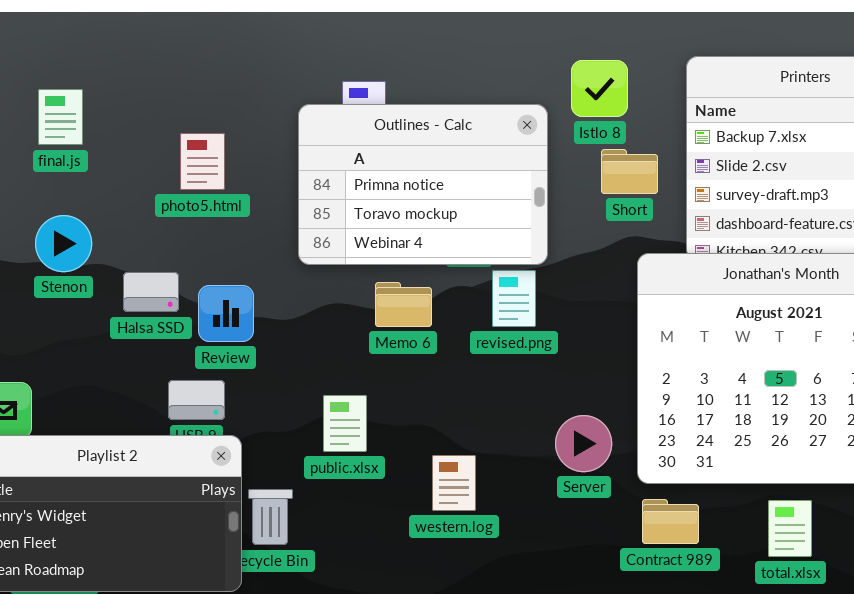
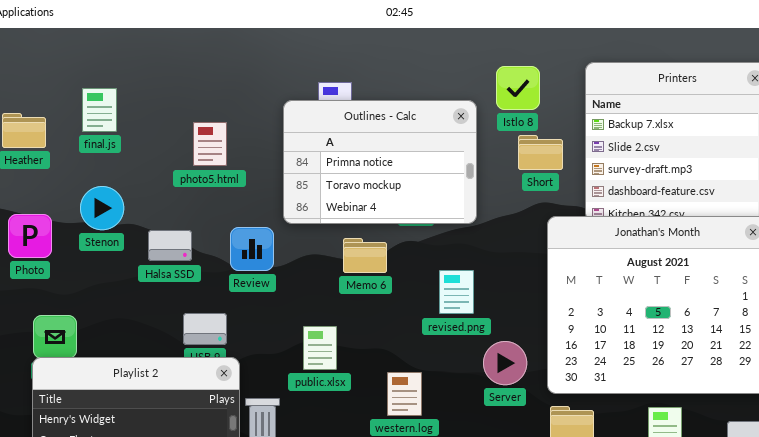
revised.png: [492,270,536,327] -> [439,270,474,314], moved
Review: [198,285,254,342] -> [230,227,274,271], moved

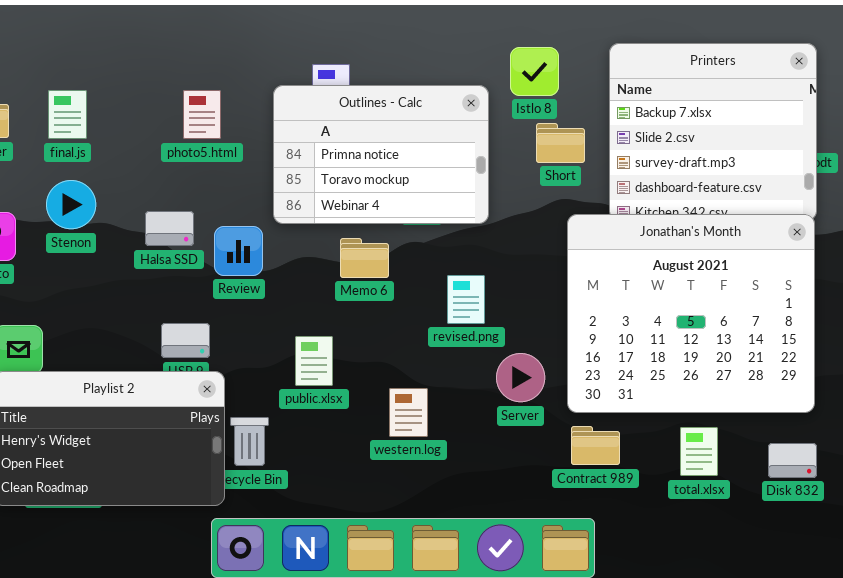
final.js: [82,88,117,132] -> [48,90,87,139], moved
photo5.html: [193,122,227,166] -> [183,90,221,139], moved
Halsa SSD: [148,230,192,261] -> [145,211,194,246], moved

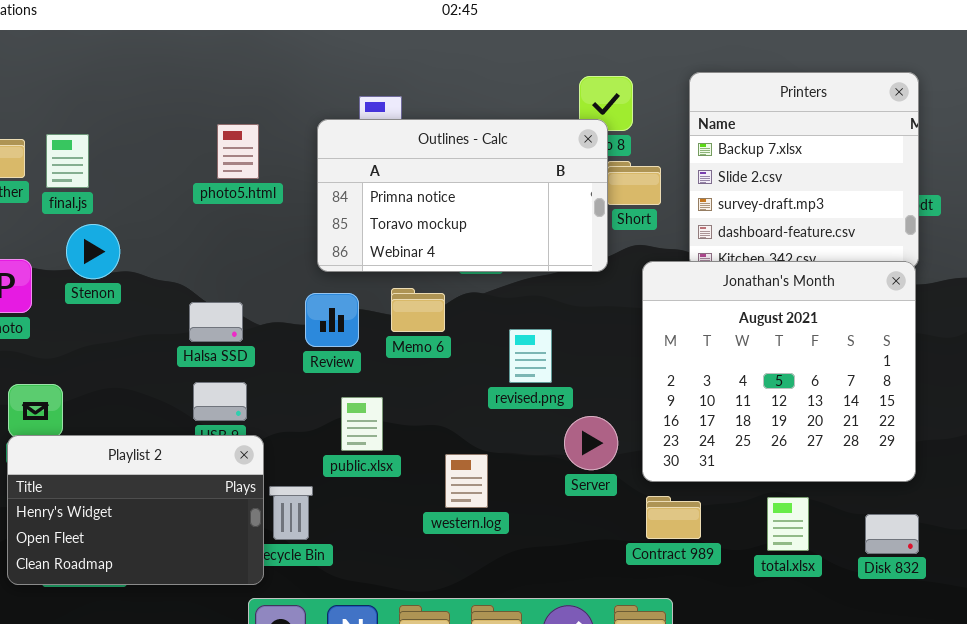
Outlines - Calc: [273,85,489,224] -> [317,119,608,272], resized
final.js: [48,90,87,139] -> [46,134,89,188], moved
Halsa SSD: [145,211,194,246] -> [189,302,243,342], moved
Review: [214,226,263,276] -> [305,293,359,347], moved

